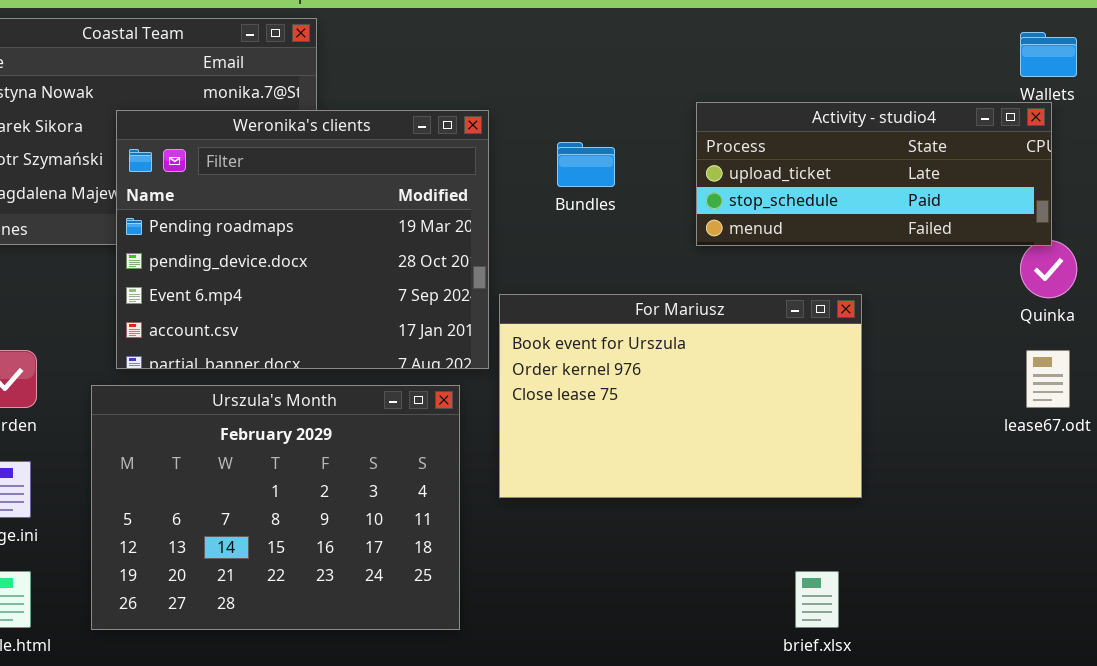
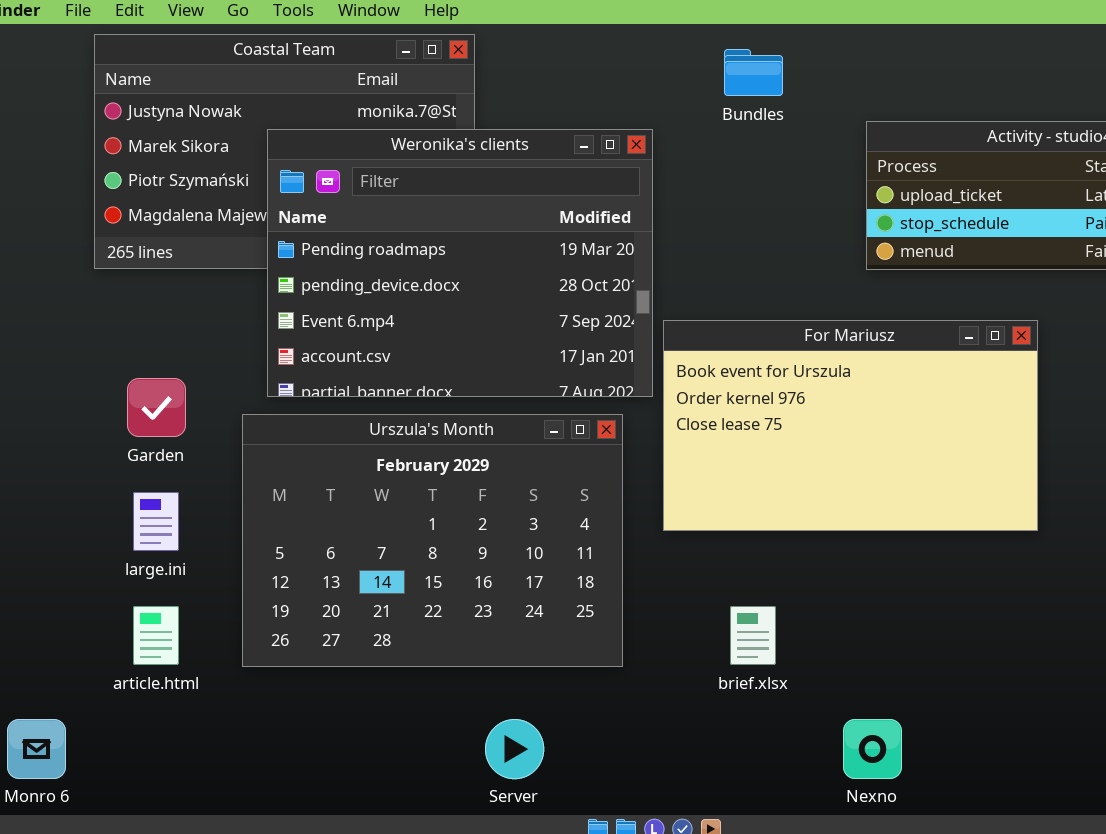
Bundles: [557,142,615,187] -> [724,49,783,96], moved
brief.xlsx: [795,571,839,628] -> [730,606,776,665], moved

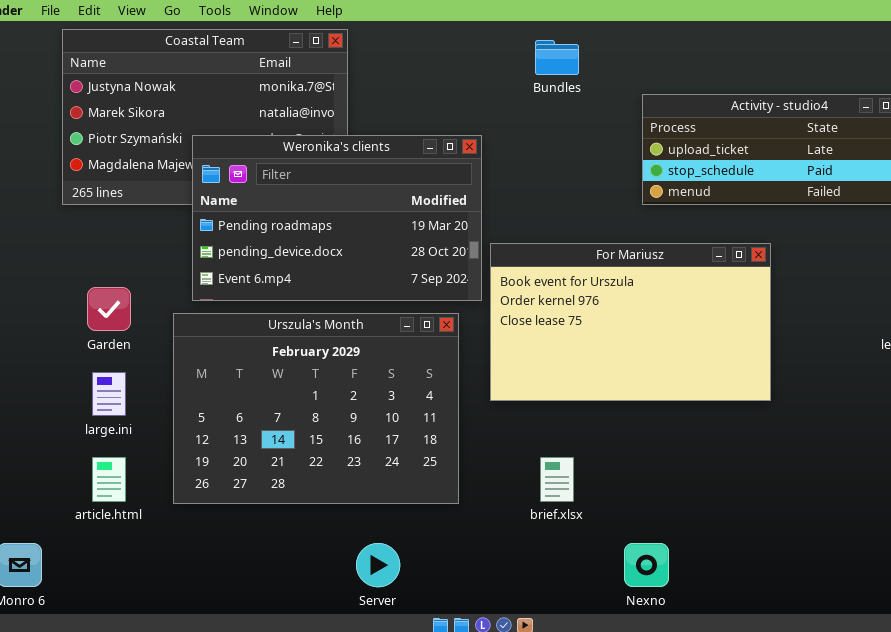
Weronika's clients: [267,129,653,397] -> [192,135,482,301], resized

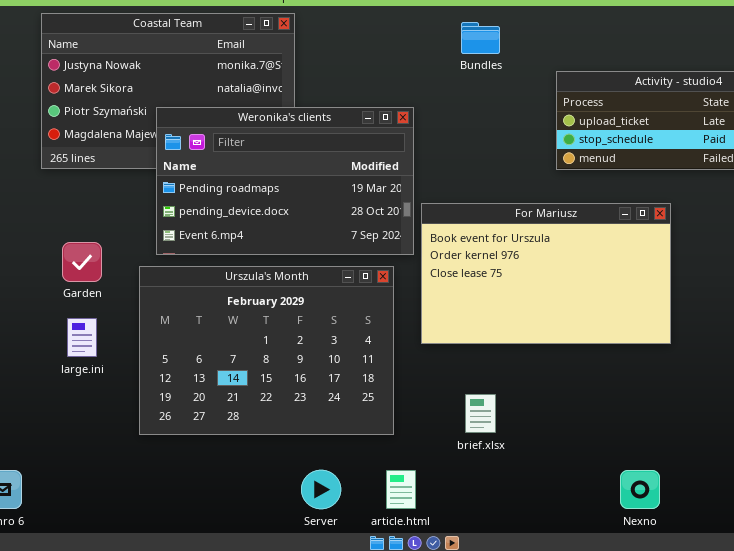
article.html: [92,457,126,502] -> [386,470,416,509], moved
Nexno: [624,543,669,587] -> [620,470,660,509], moved

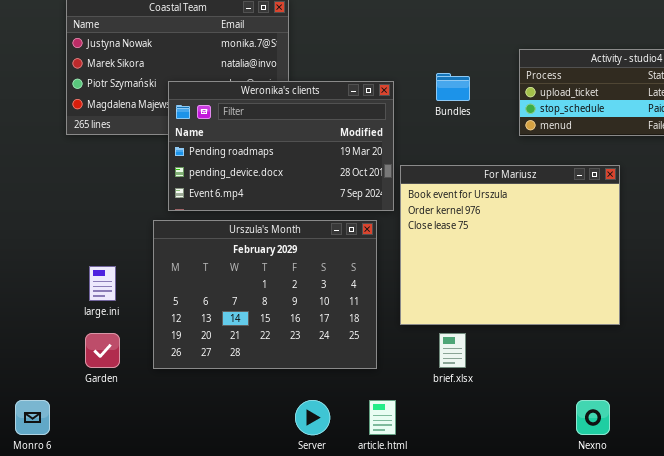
Bundles: [461,22,500,54] -> [436,73,470,101], moved
For Mariusz: [421,203,671,344] -> [400,165,620,325], resized
Garden: [62,242,102,282] -> [85,333,120,368], moved

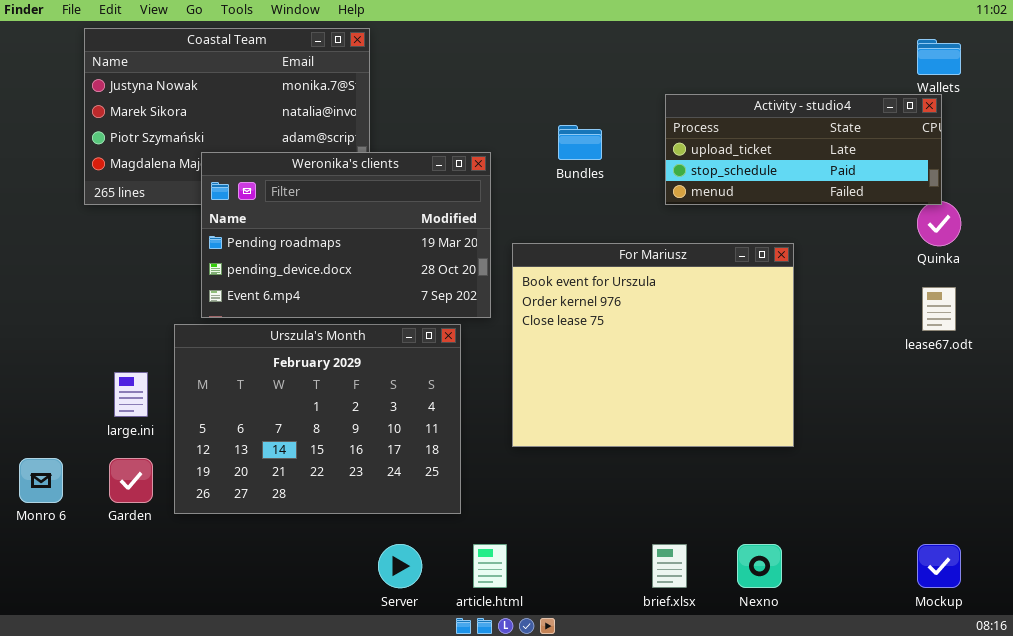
Weronika's clients: [168,81,394,211] -> [201,152,491,318], moved
Urszula's Month: [153,220,377,369] -> [174,324,461,514], moved
brief.xlsx: [439,333,466,368] -> [652,544,687,588], moved
Monro 6: [15,400,50,435] -> [19,458,63,503], moved

